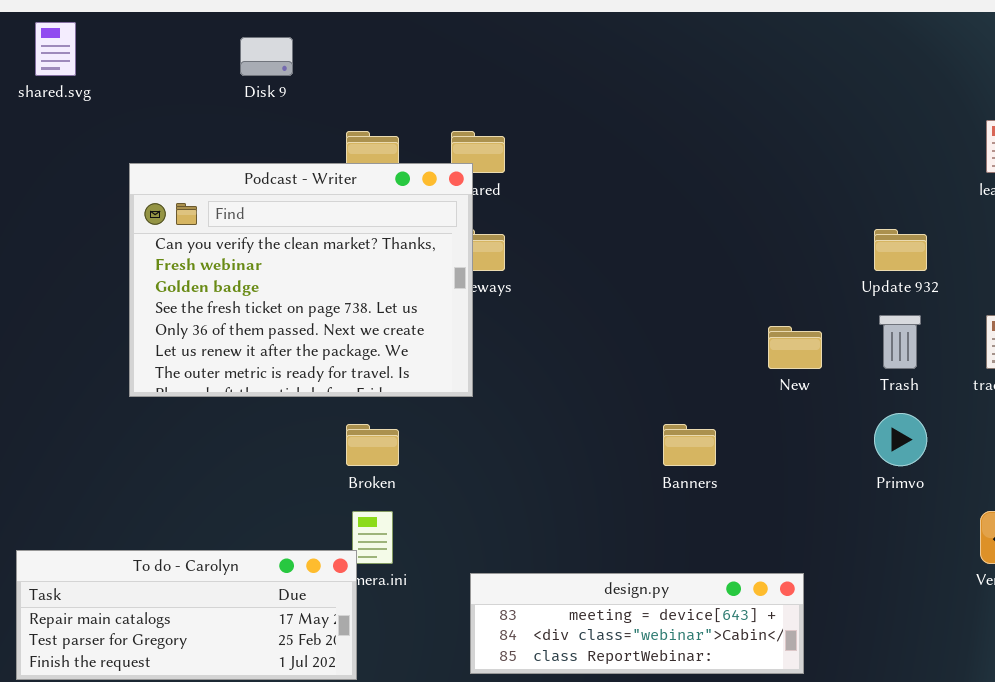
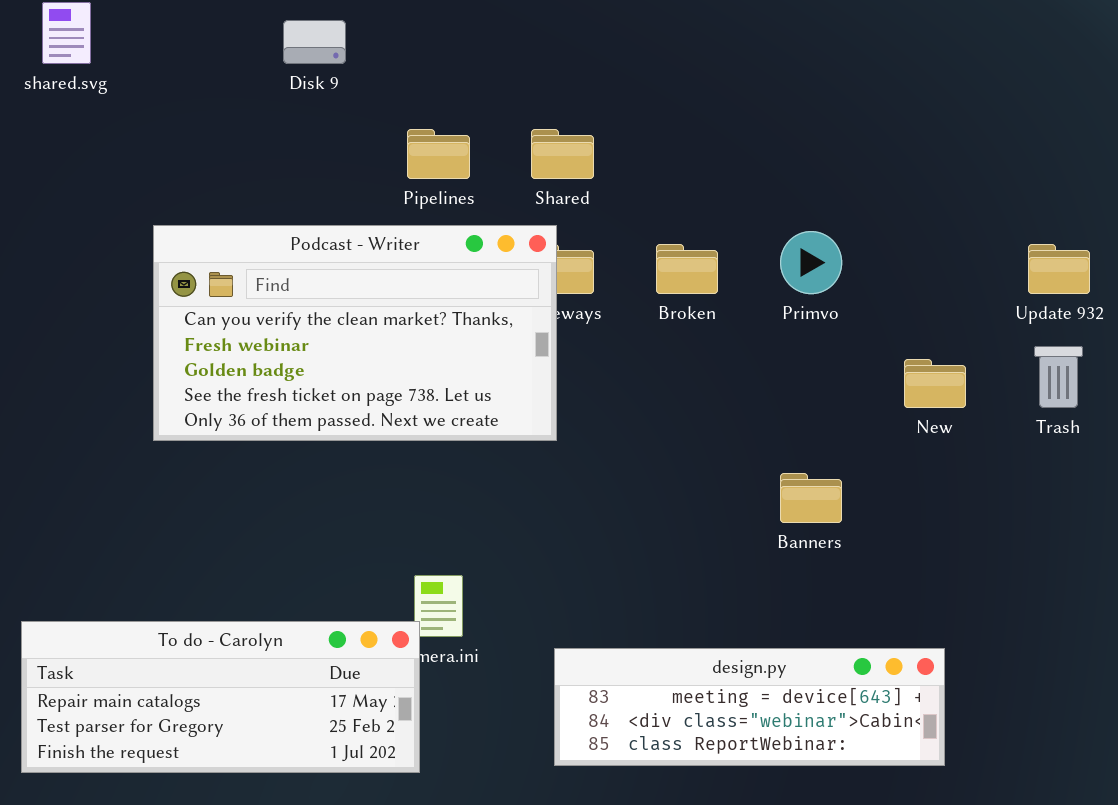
Podcast - Writer: [129,163,473,397] -> [153,225,557,441], resized
Primvo: [874,413,927,466] -> [780,231,842,294], moved
Broken: [346,424,399,466] -> [656,244,718,294], moved

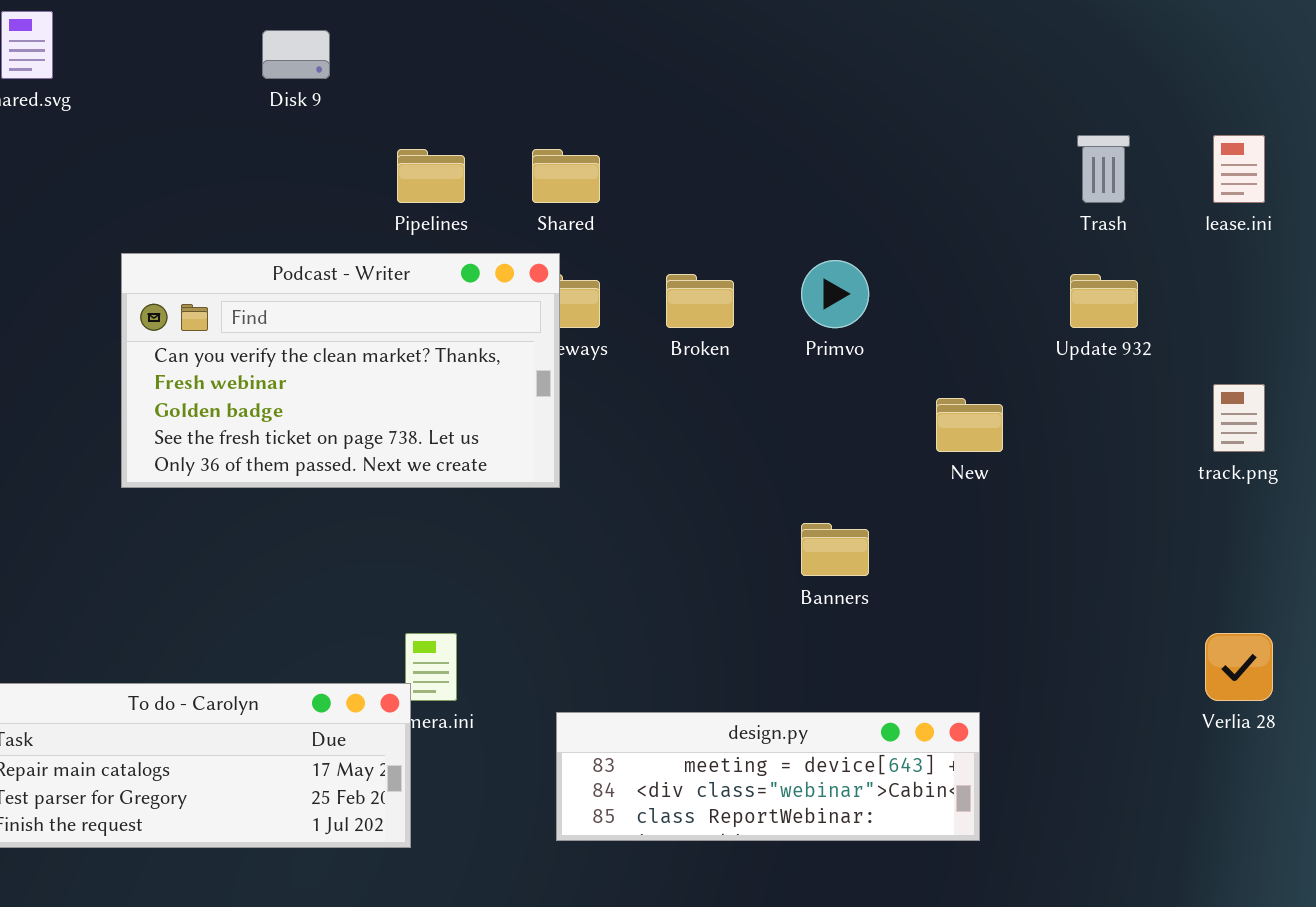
Trash: [1034,346,1083,408] -> [1077,135,1130,203], moved

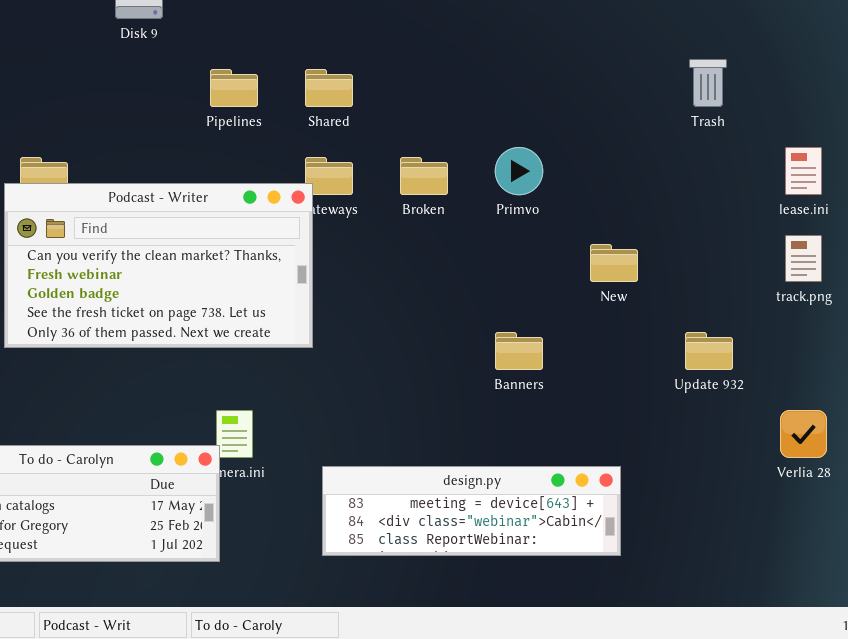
lease.ini: [1213,135,1265,203] -> [785,147,822,195], moved
Podcast - Writer: [121,253,560,488] -> [4,183,313,348], moved
Update 932: [1070,274,1138,328] -> [685,332,733,370], moved

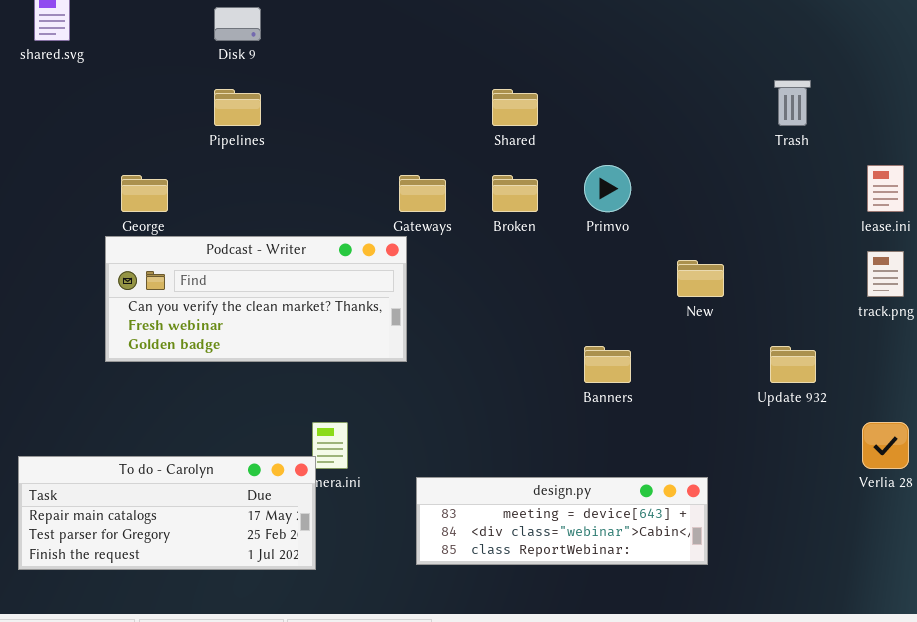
Pipelines: [210,69,258,107] -> [214,89,261,126], moved
Shared: [305,69,353,107] -> [492,89,538,126], moved
Podcast - Writer: [4,183,313,348] -> [105,236,407,362], resized

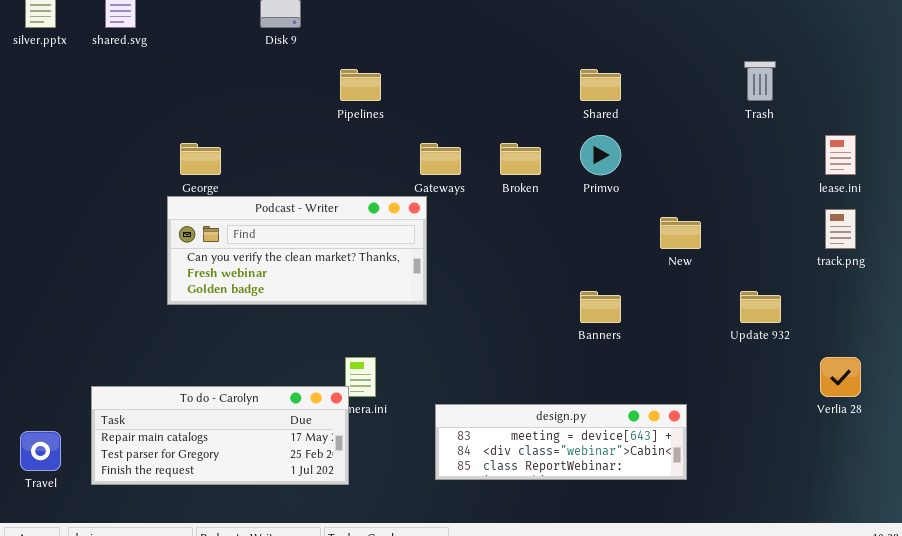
Pipelines: [214,89,261,126] -> [340,69,381,101], moved
Shared: [492,89,538,126] -> [580,69,621,101], moved

